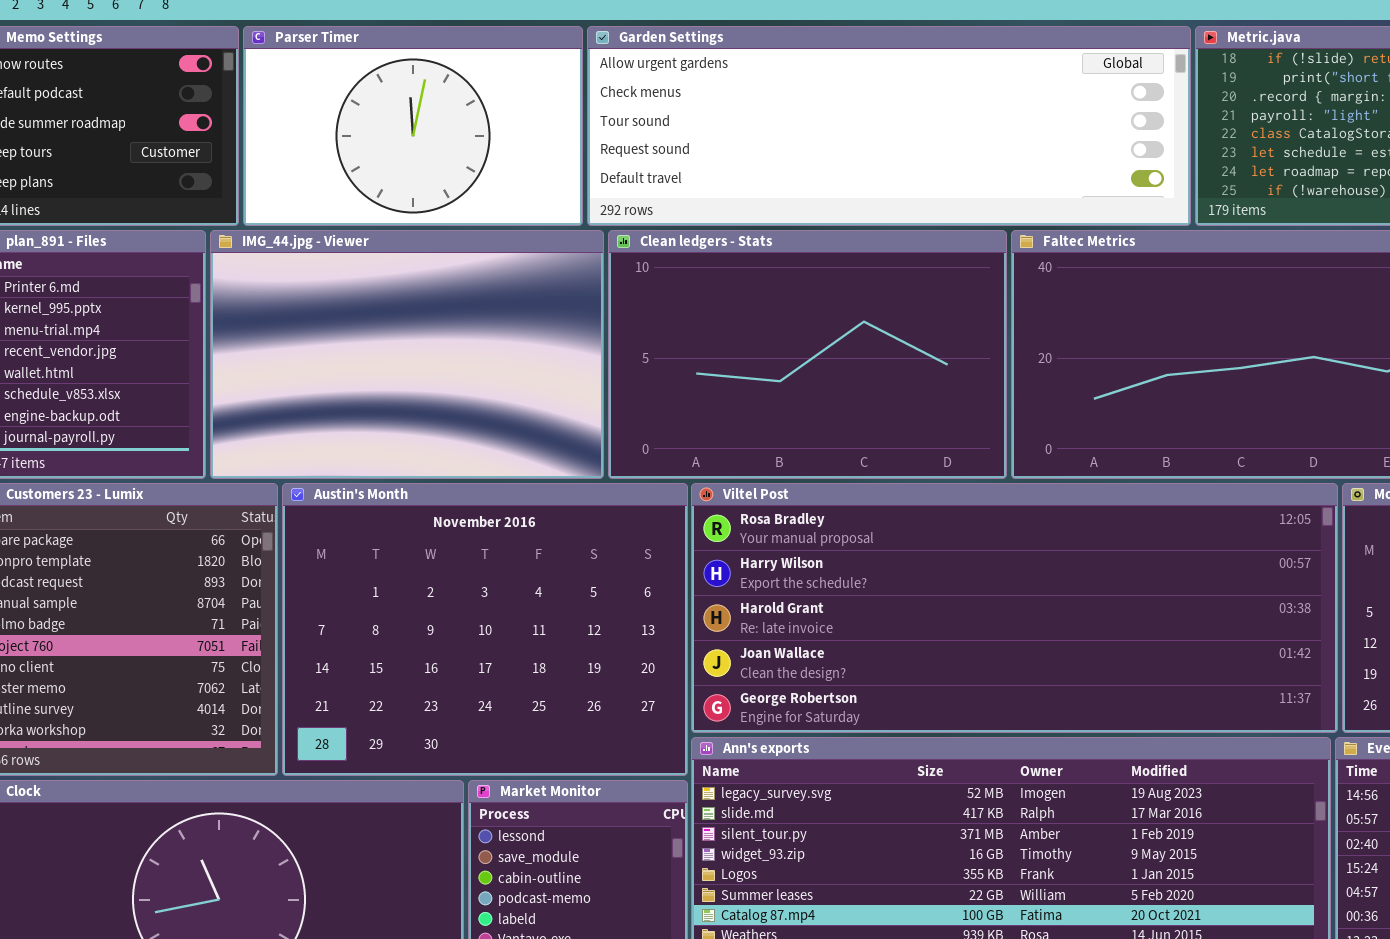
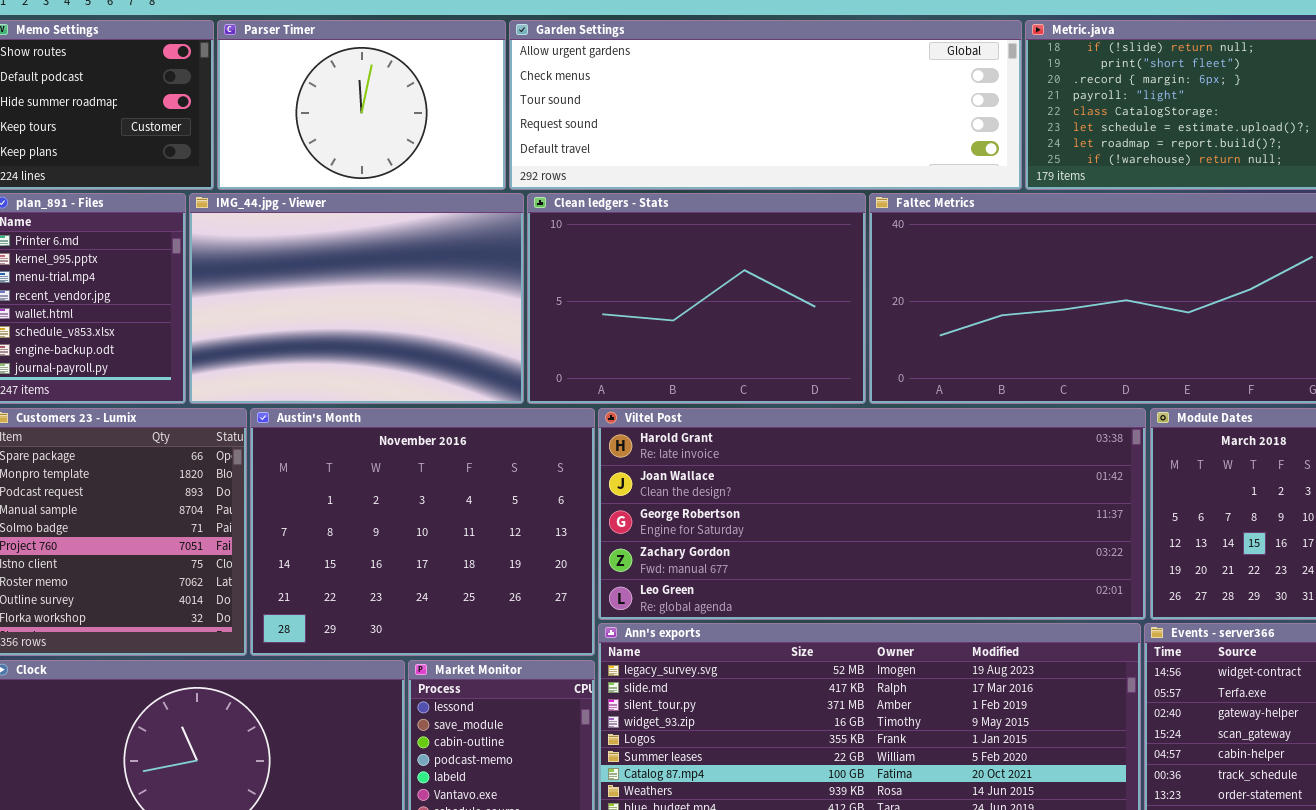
Viltel Post: [691,483,1338,733] -> [598,408,1146,620], scrolled down 2 rows

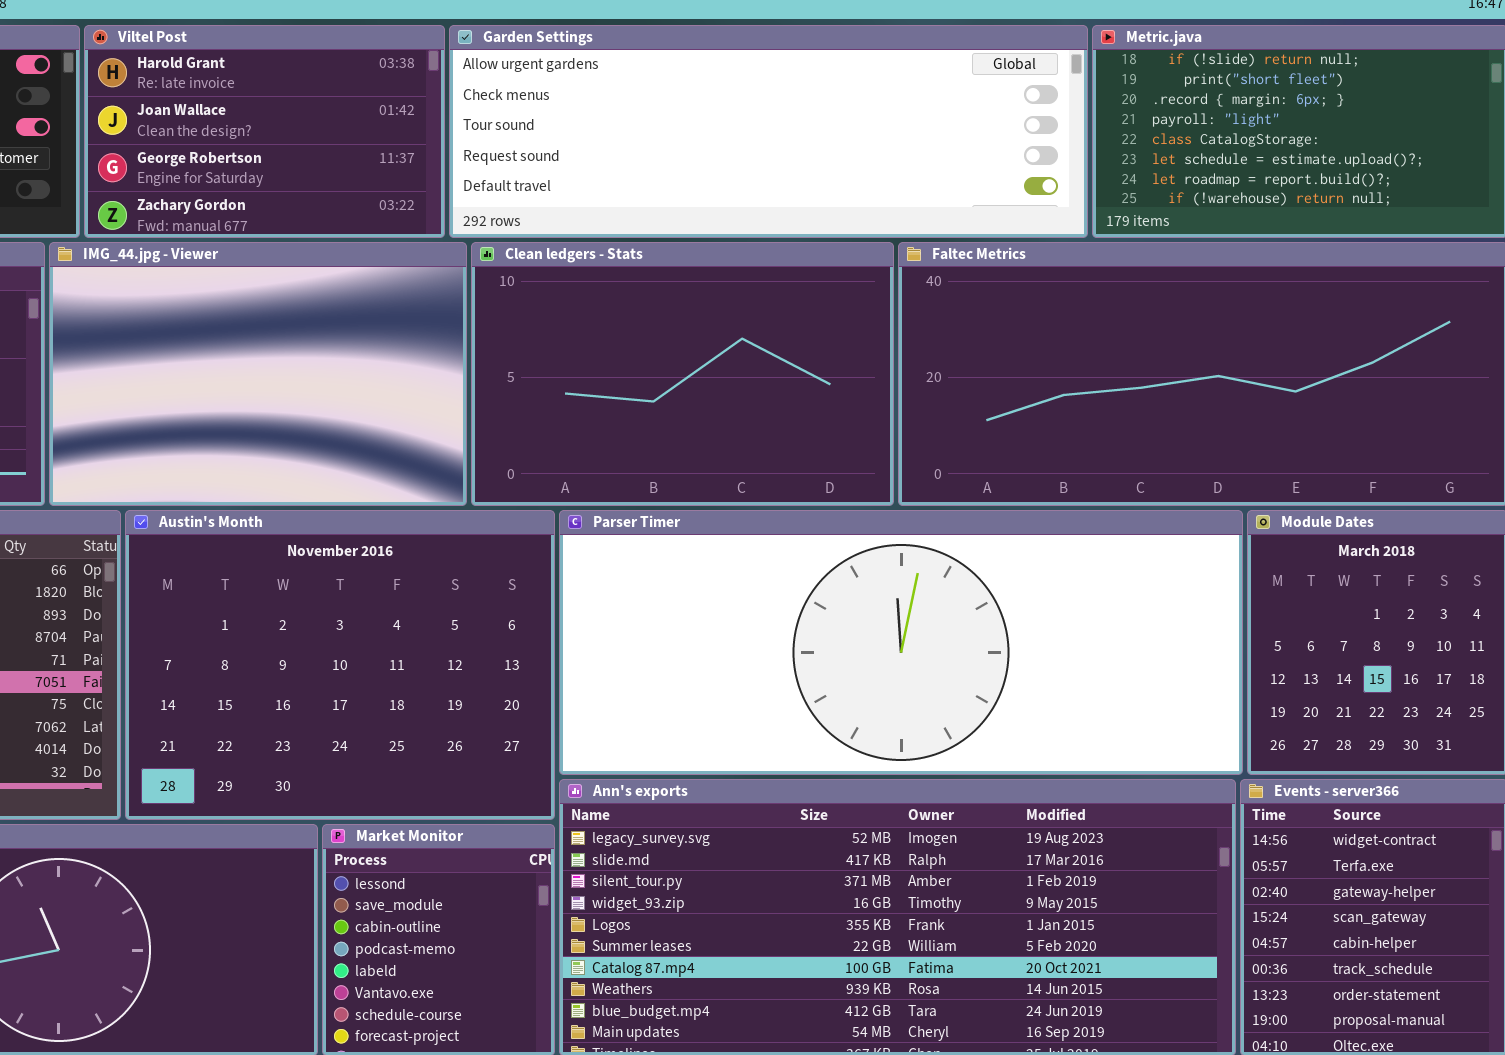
Parser Timer: [217,20,506,190] -> [559,510,1243,775], moved, resized
Viltel Post: [598,408,1146,620] -> [84,25,445,238], moved, resized

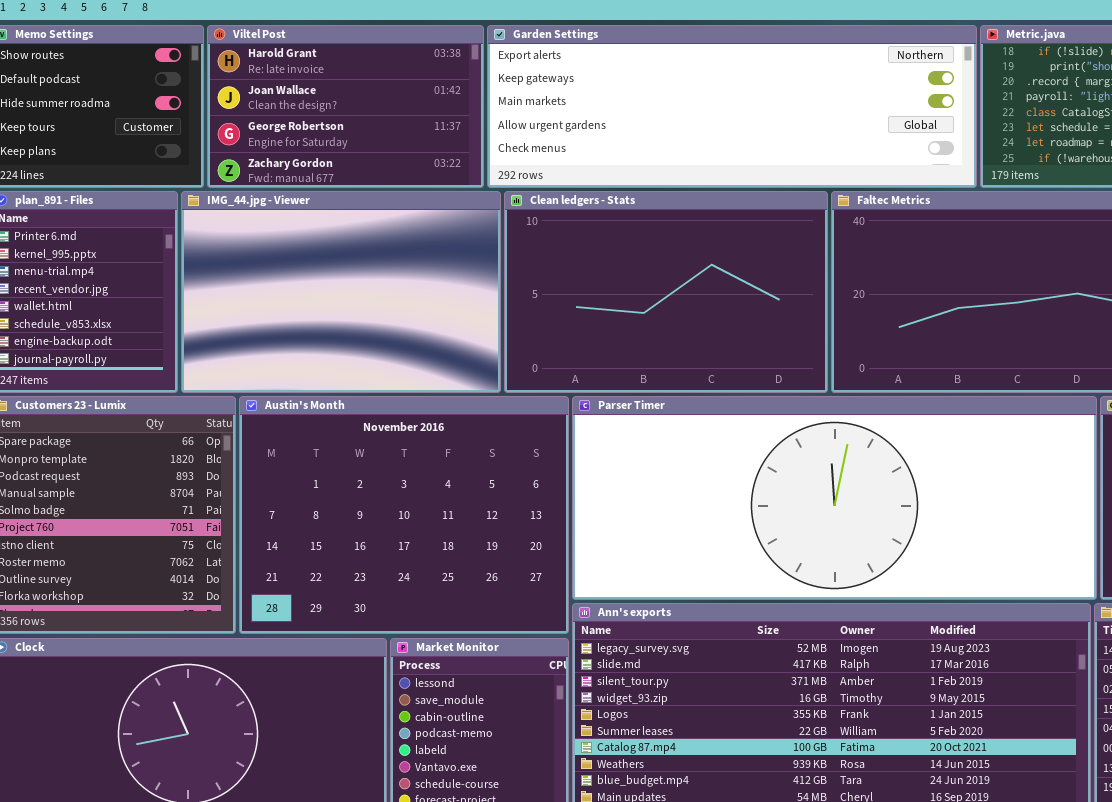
Garden Settings: [449,25,1088,238] -> [487,25,977,188], scrolled up 3 rows

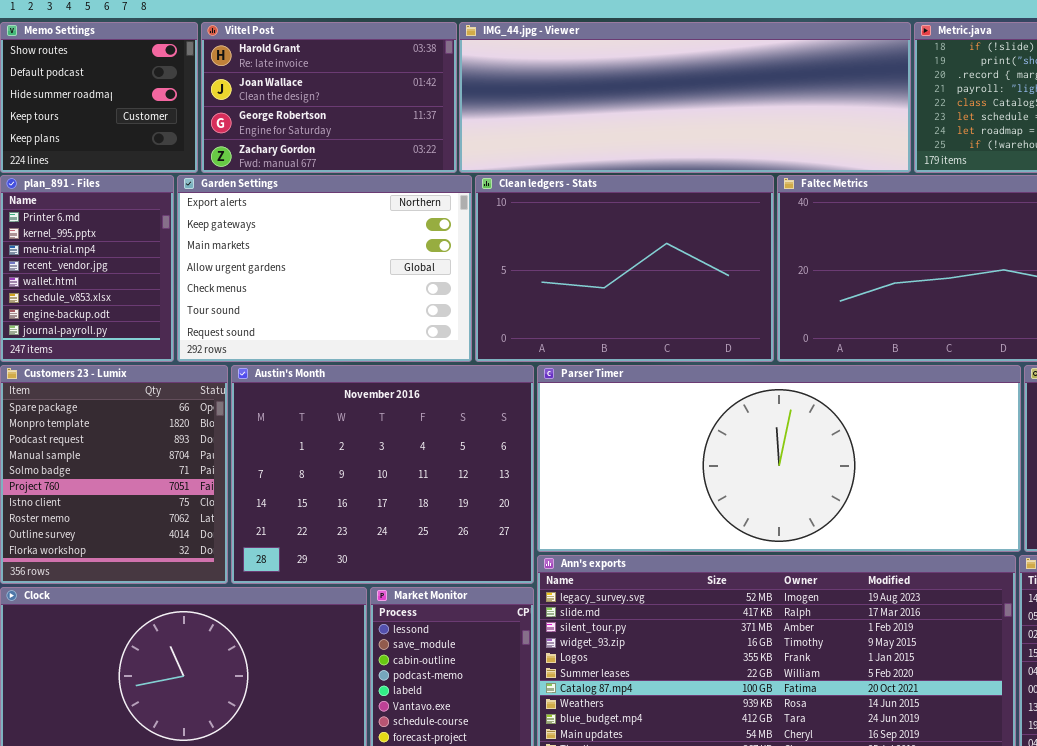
Garden Settings: [487,25,977,188] -> [177,175,472,362], moved, resized
IMG_44.jpg - Viewer: [181,191,501,393] -> [459,22,911,173], moved, resized

